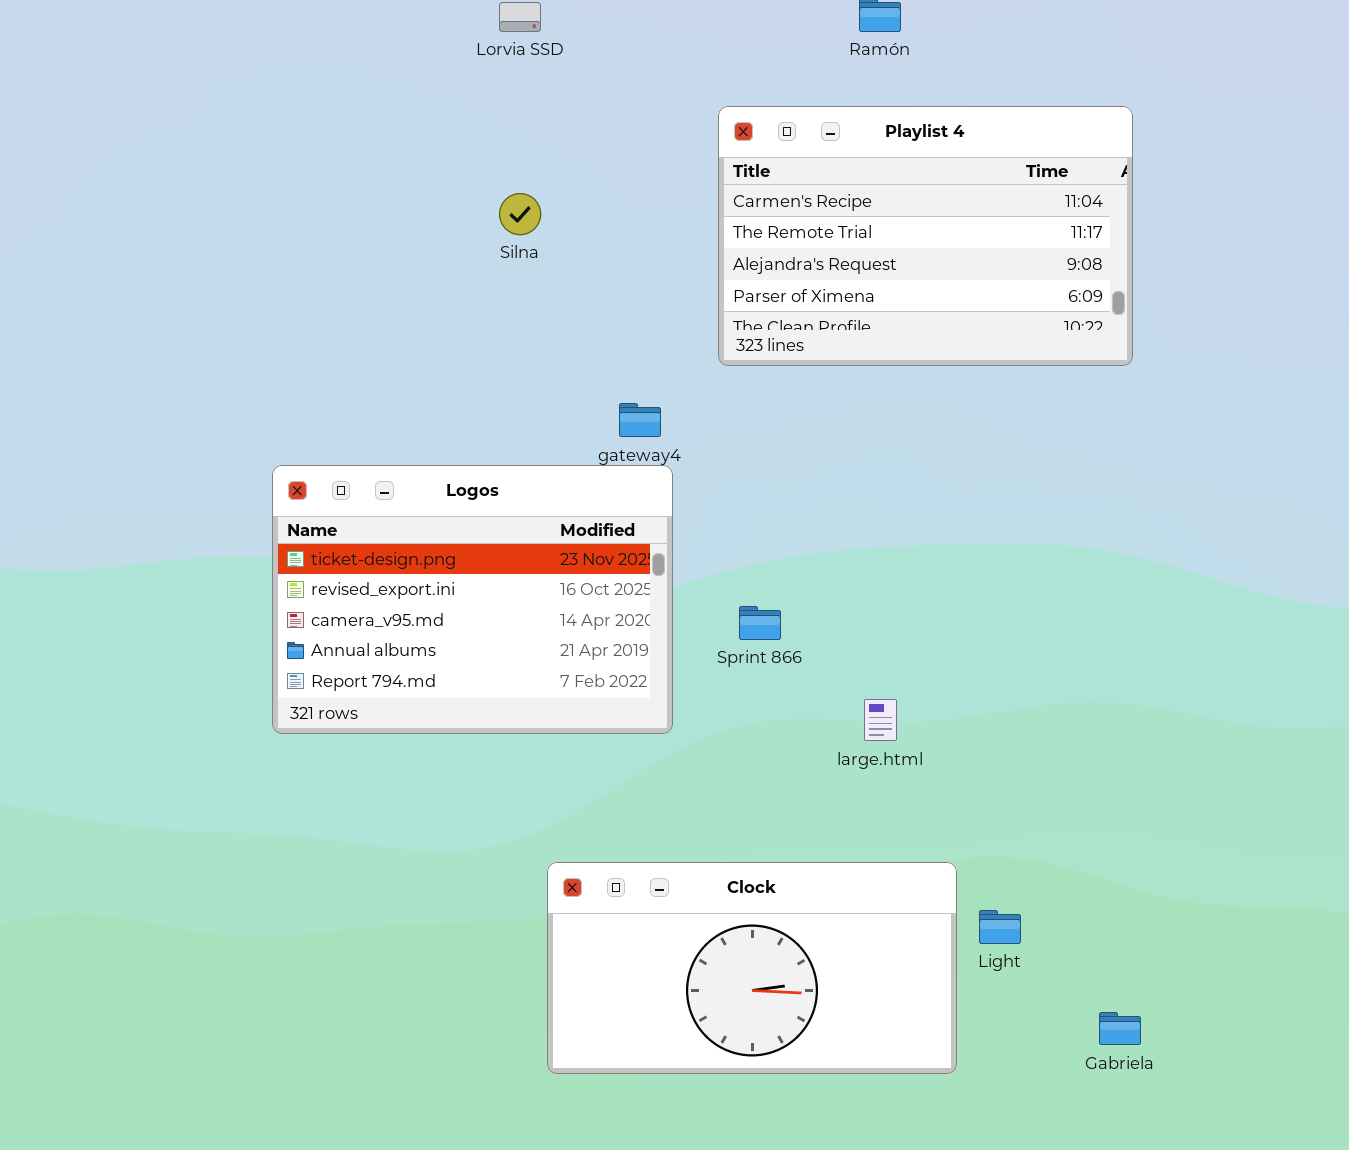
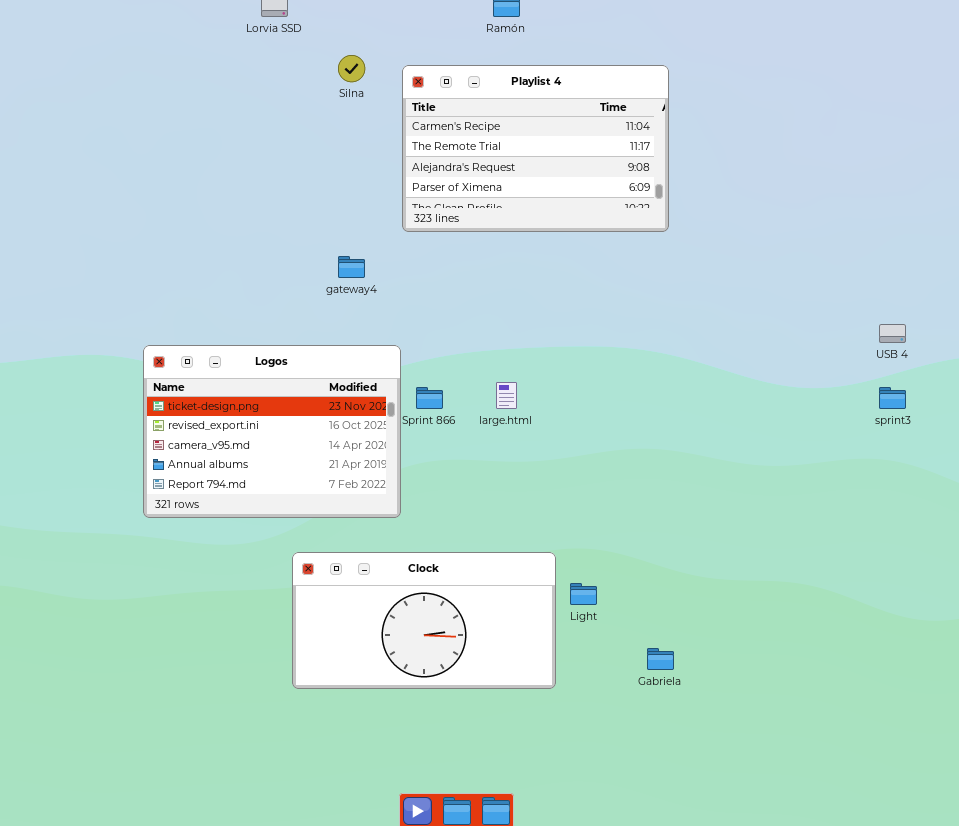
Silna: [499,193,541,235] -> [338,55,365,82], moved
Logos: [272,465,673,734] -> [143,345,401,518], moved
large.html: [864,699,897,741] -> [496,382,517,409], moved

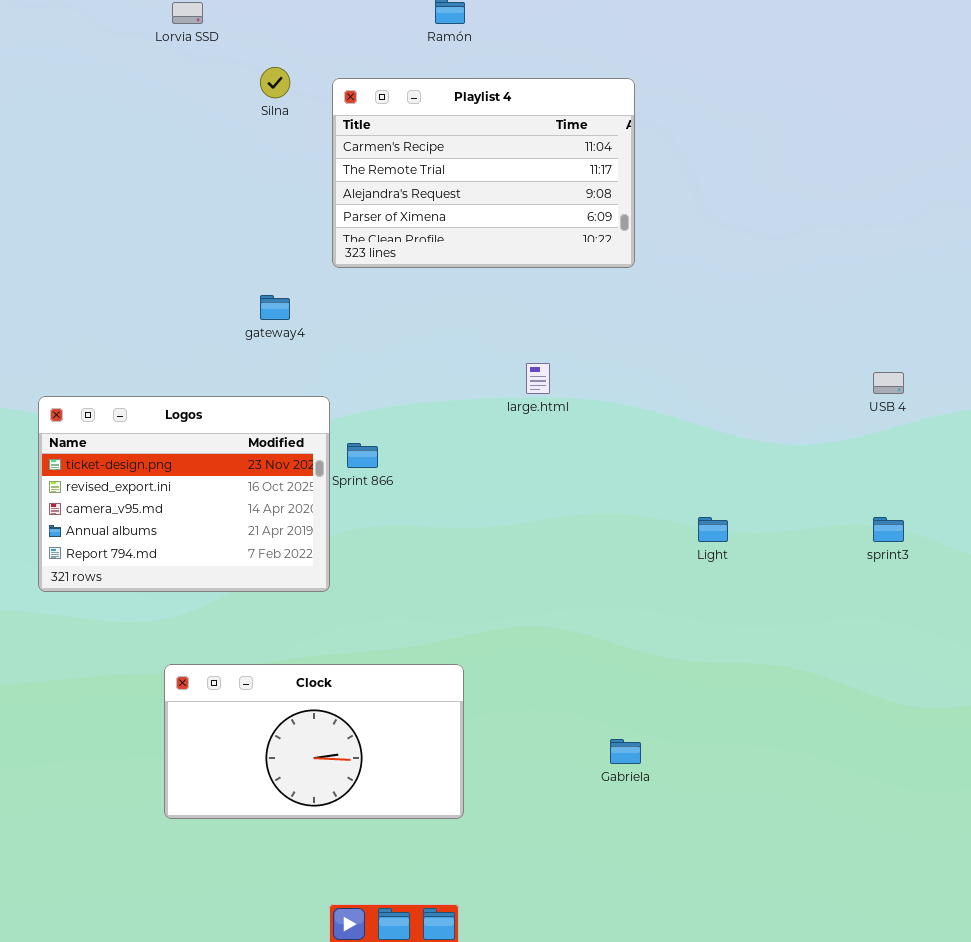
large.html: [496,382,517,409] -> [526,363,550,394], moved
sprint3: [879,387,906,409] -> [873,517,904,542], moved
Clock: [292,552,556,689] -> [164,664,464,819], moved
Light: [570,583,597,605] -> [698,517,728,542], moved

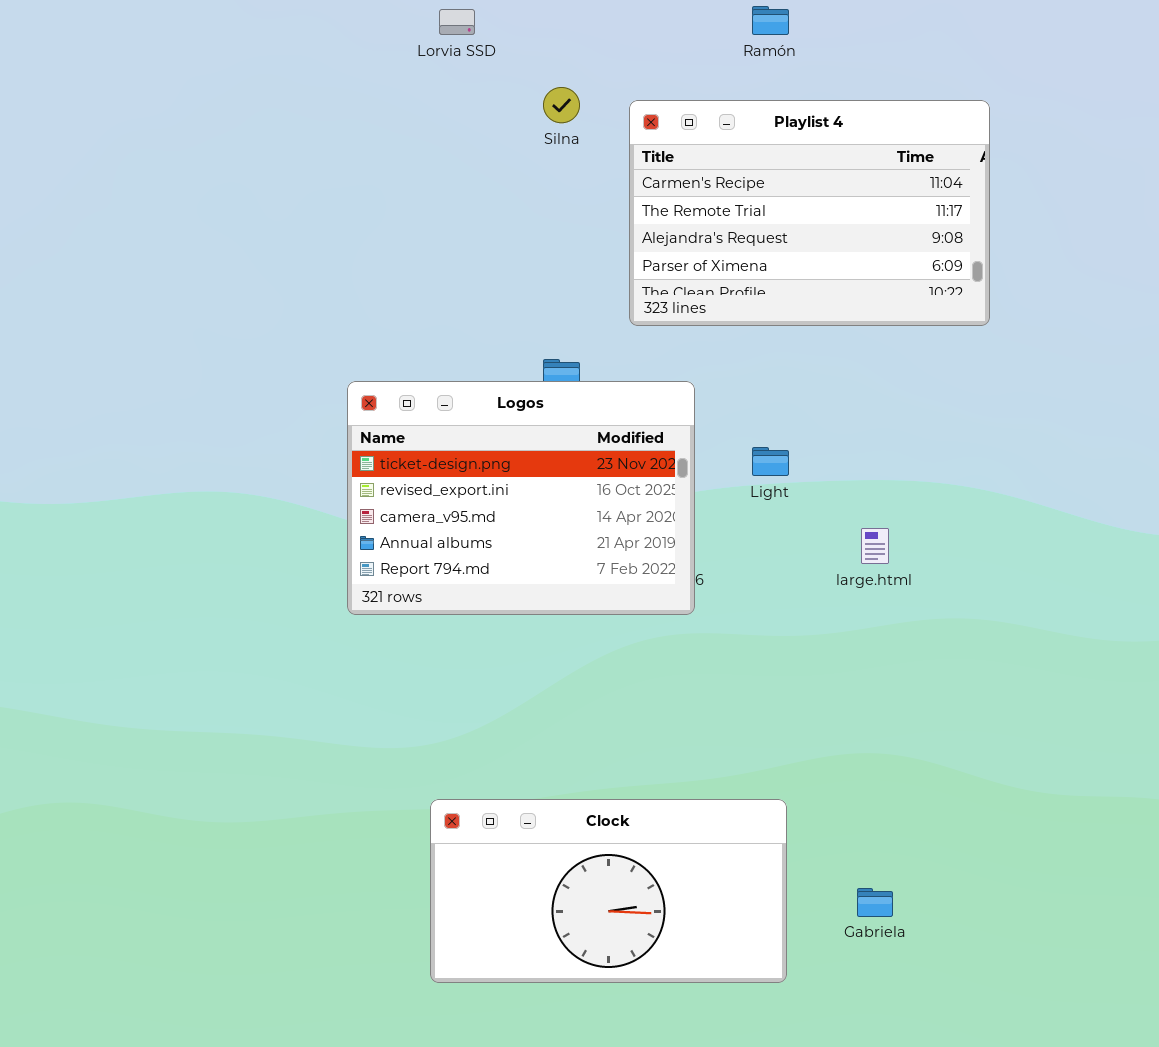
large.html: [526,363,550,394] -> [861,528,889,564], moved
Logos: [38,396,330,592] -> [347,381,695,615], moved
Light: [698,517,728,542] -> [752,447,789,476], moved
Gabriela: [610,739,641,764] -> [857,888,893,917], moved

